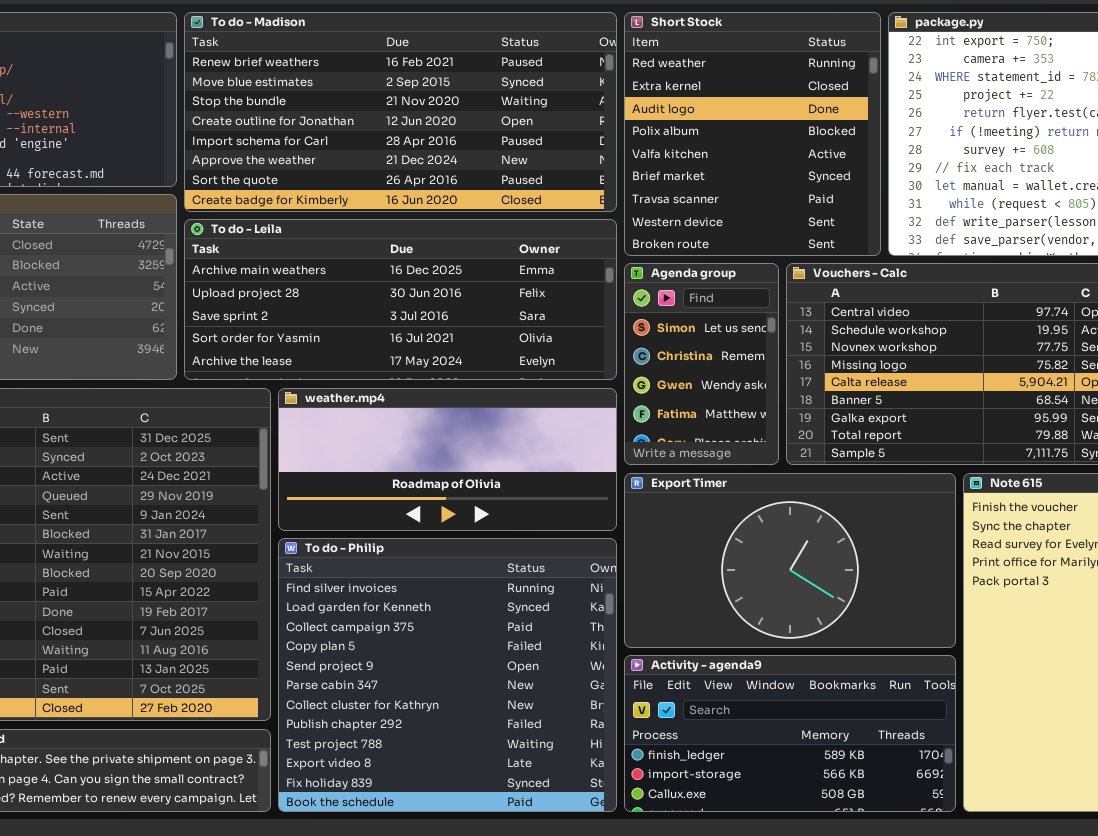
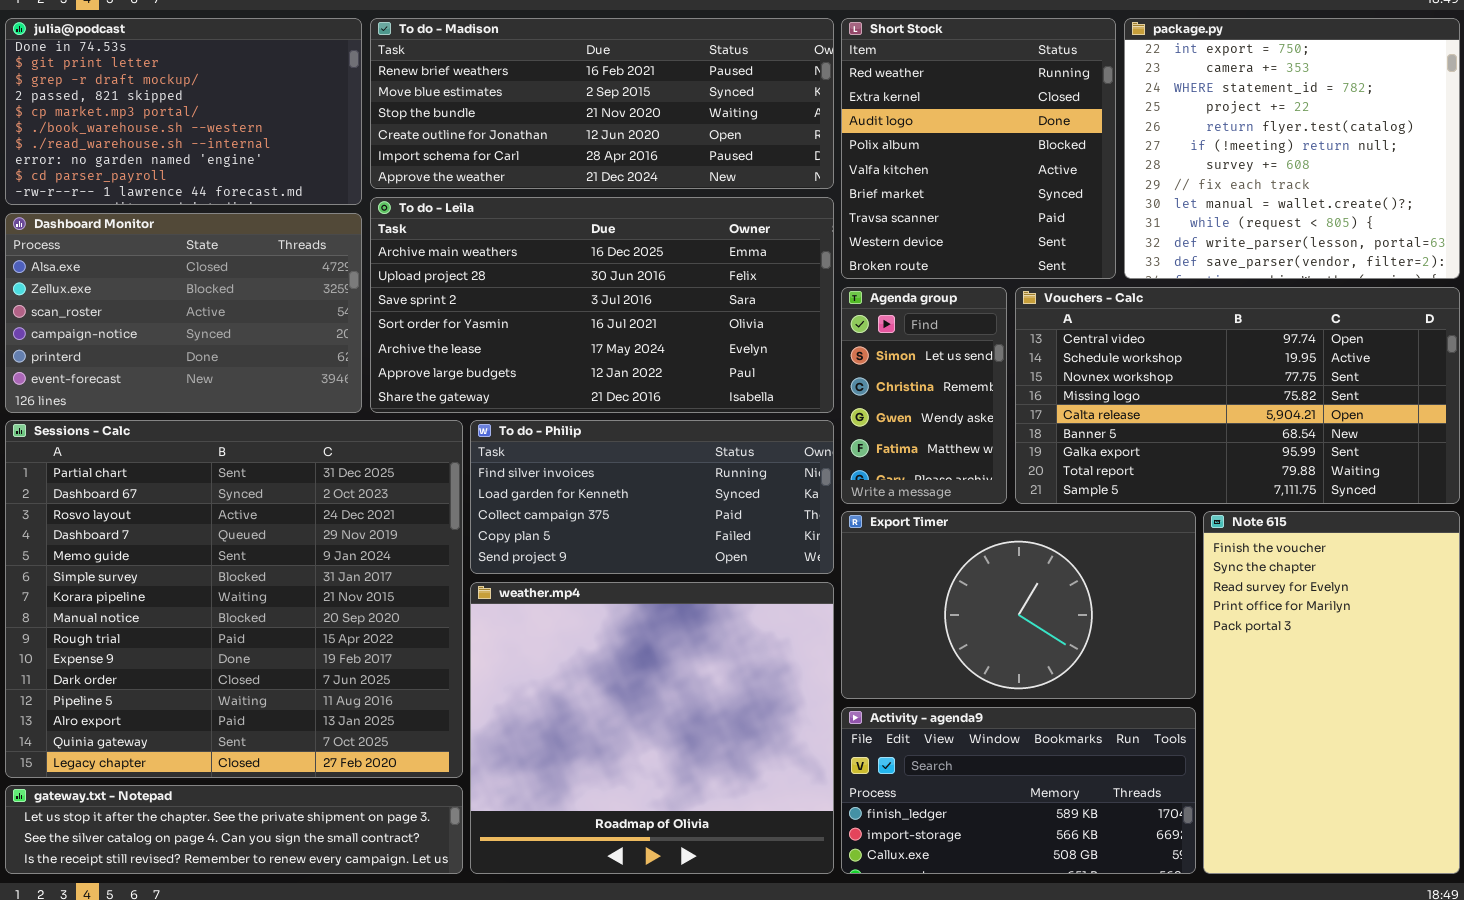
To do - Madison: [184,12,617,212] -> [370,18,834,189], resized
To do - Leila: [184,219,617,380] -> [370,197,834,413], resized
weather.mp4: [278,388,617,531] -> [470,582,834,874], moved, resized
To do - Philip: [278,538,617,812] -> [470,420,834,574], moved, resized

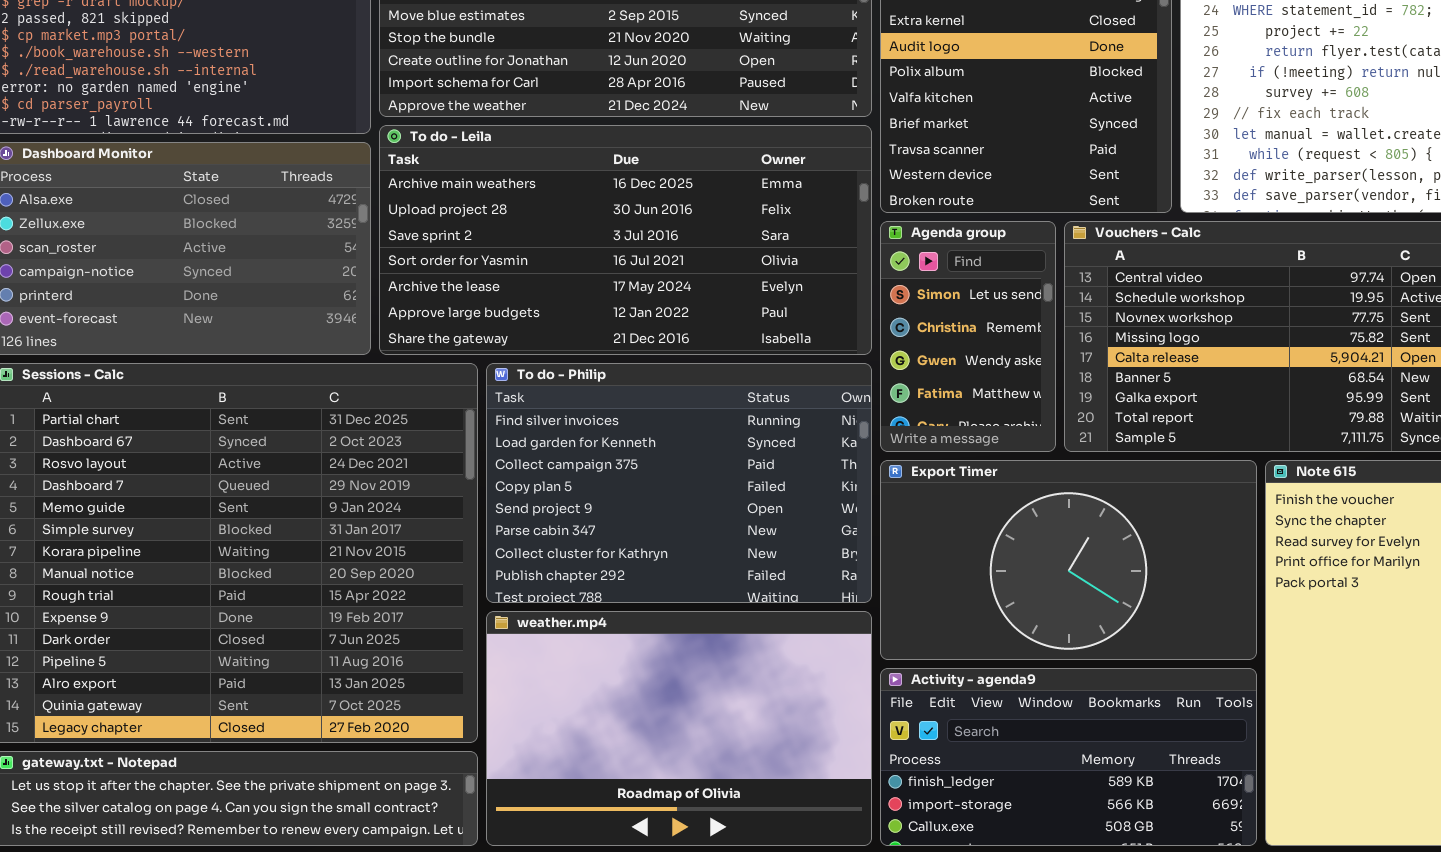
To do - Philip: [470,420,834,574] -> [486,363,872,603], resized
weather.mp4: [470,582,834,874] -> [486,611,872,846], resized

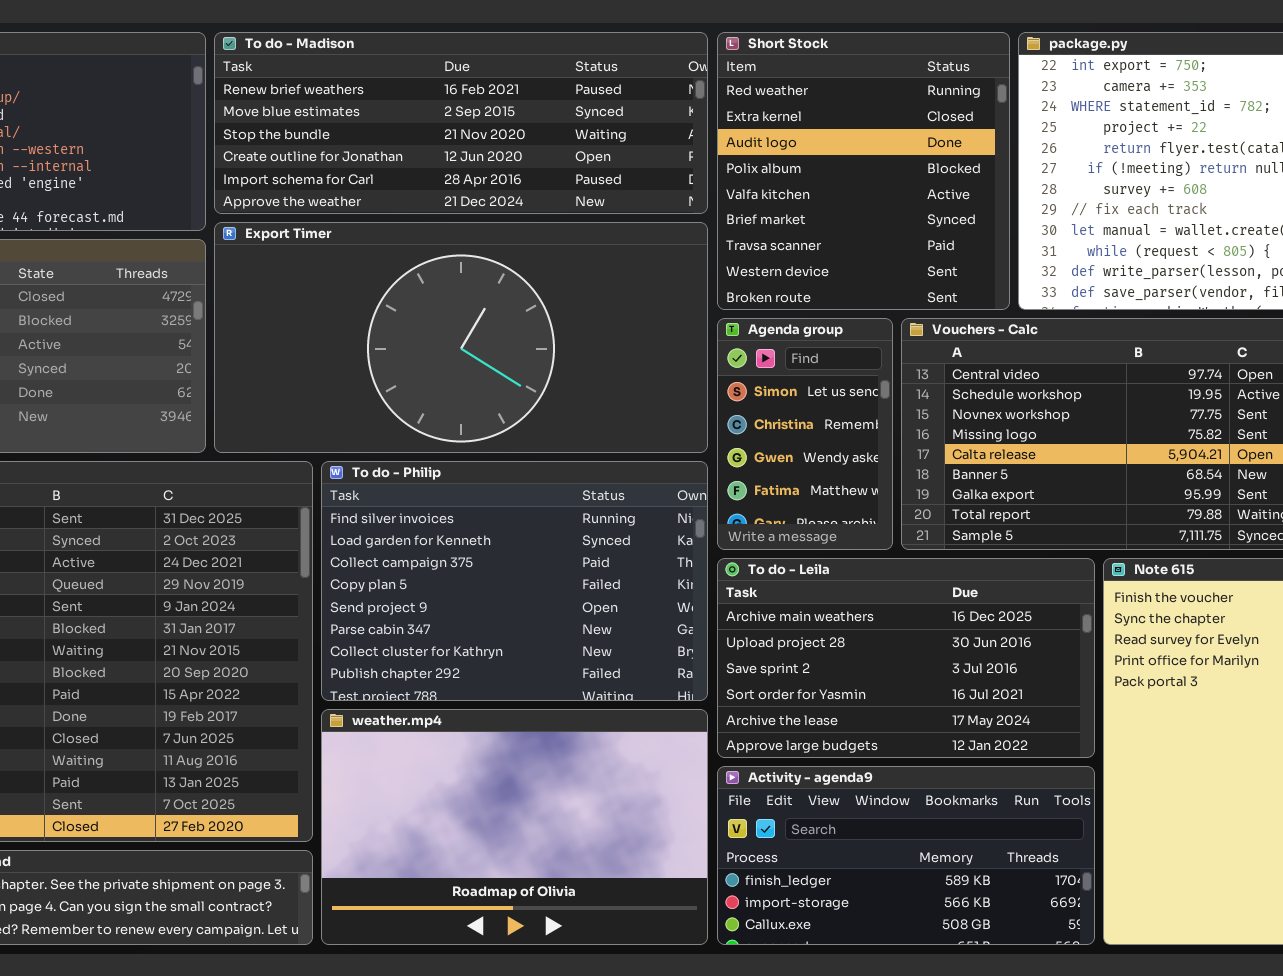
To do - Leila: [379,125,872,355] -> [717,558,1095,758], moved, resized
Export Timer: [880,460,1257,660] -> [214,222,708,453], moved, resized

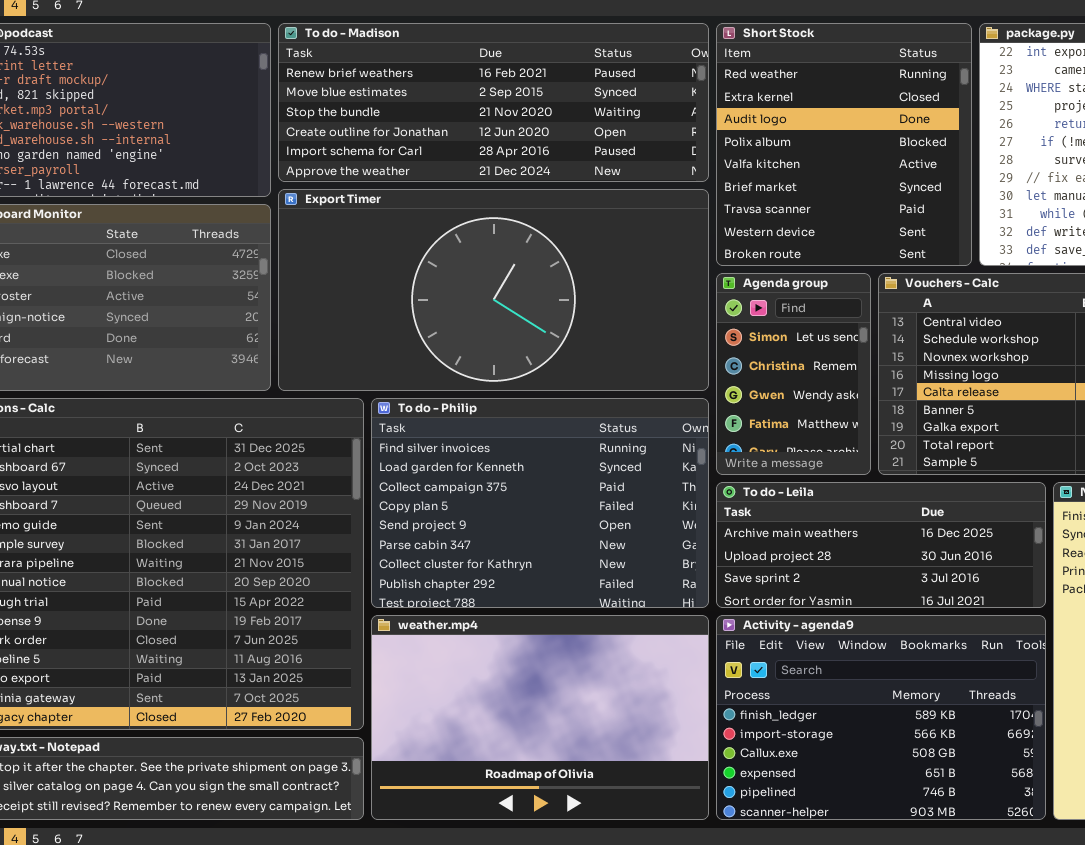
To do - Leila: [717,558,1095,758] -> [716,482,1046,608], resized
Activity - agenda9: [717,766,1095,945] -> [716,615,1046,820], resized

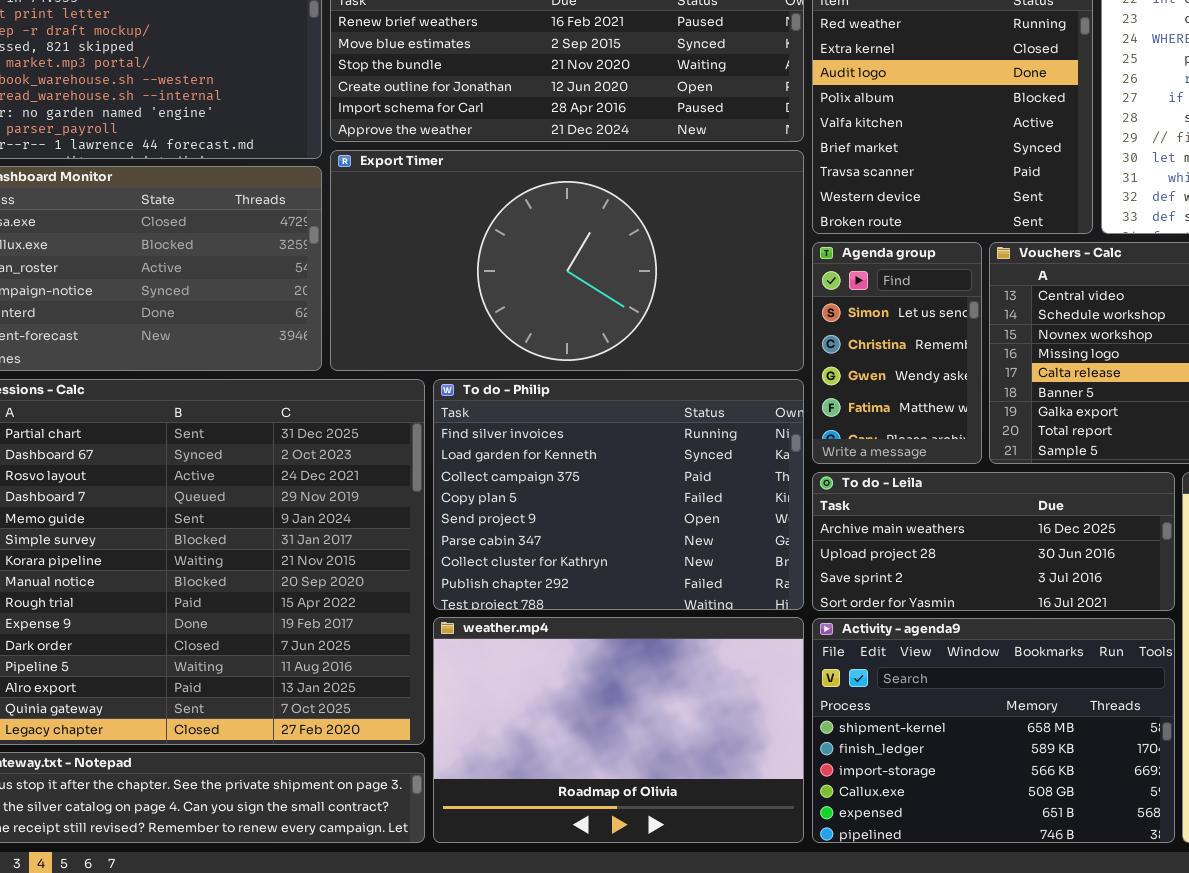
Activity - agenda9: [716,615,1046,820] -> [812,618,1175,843], scrolled up 1 row

